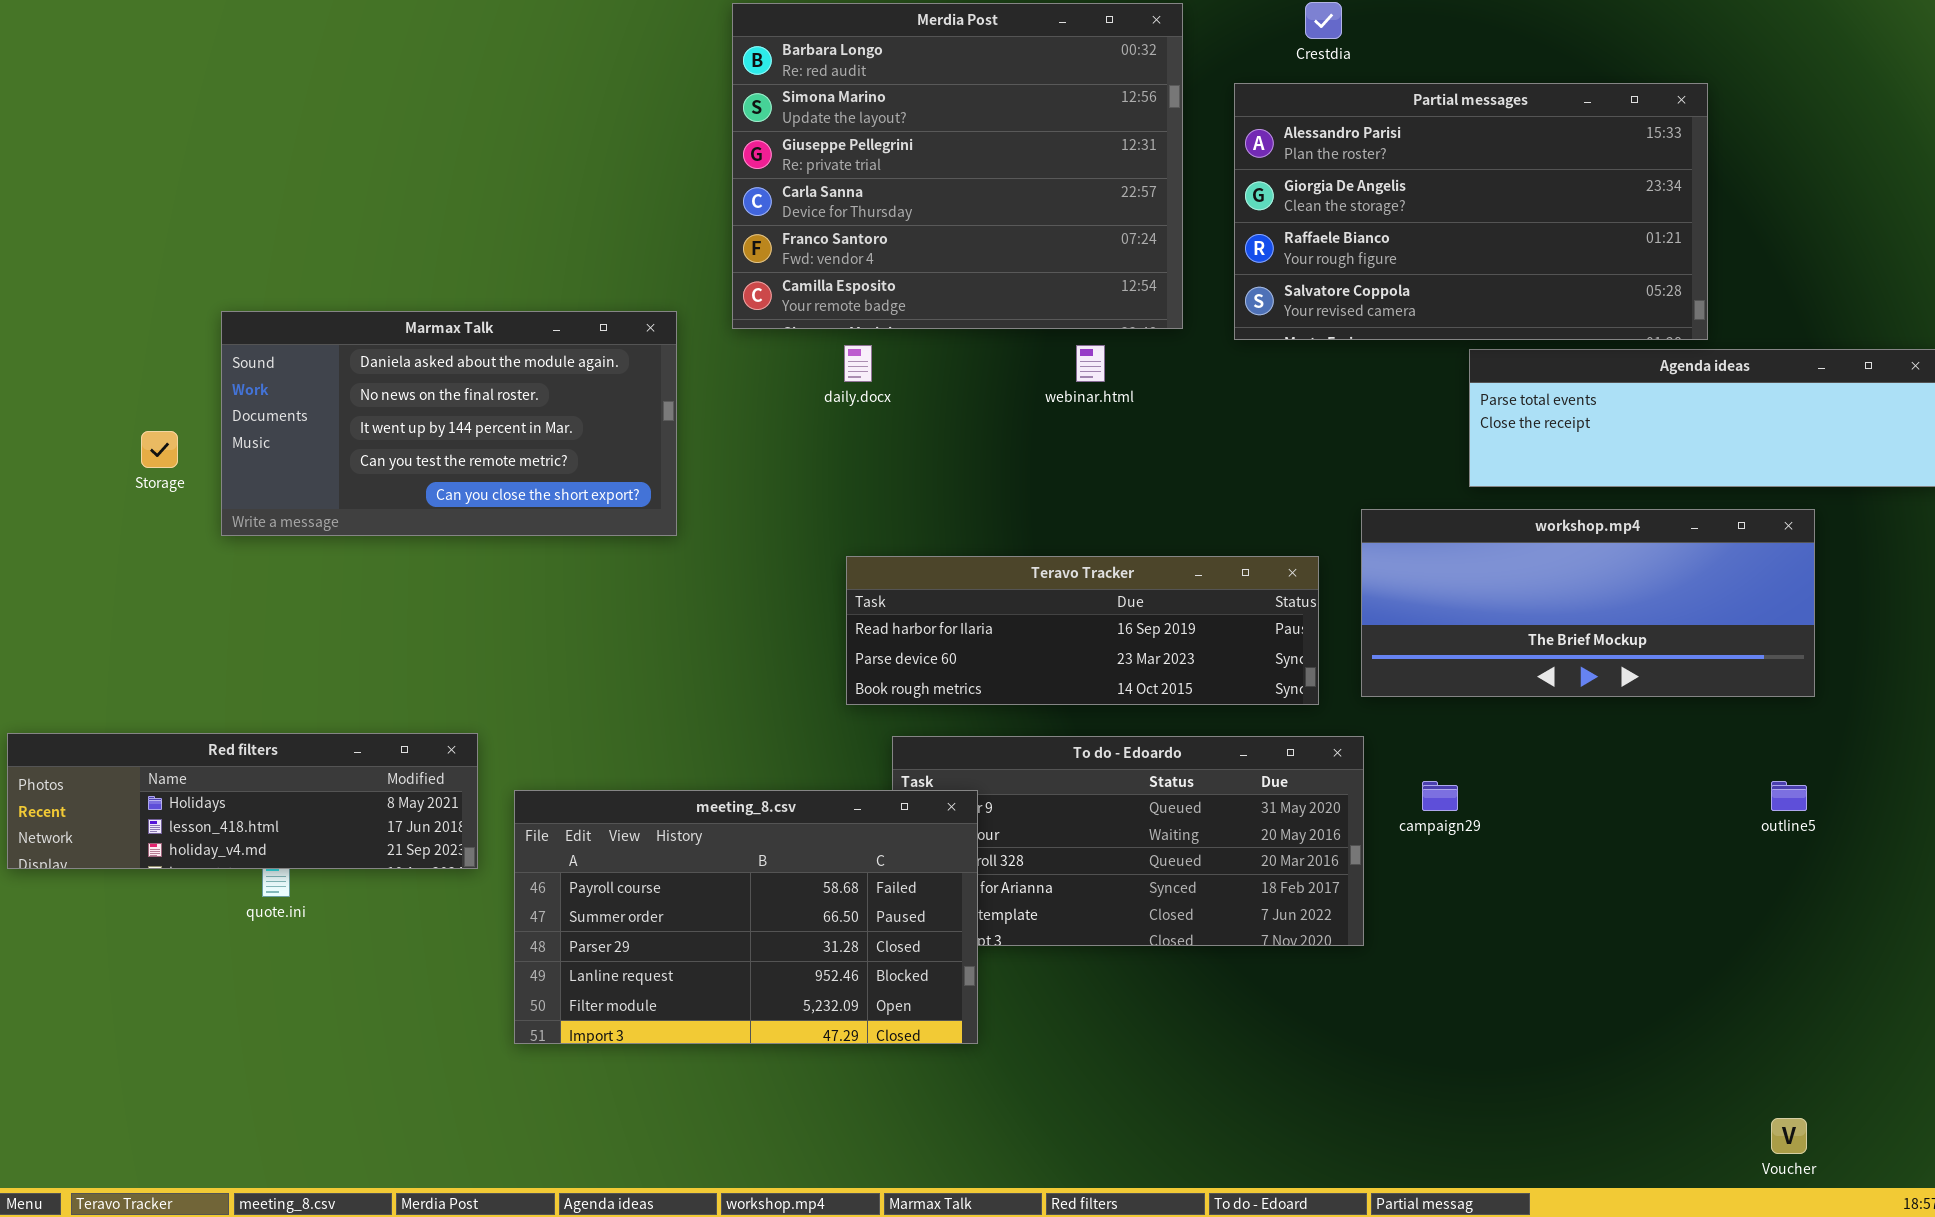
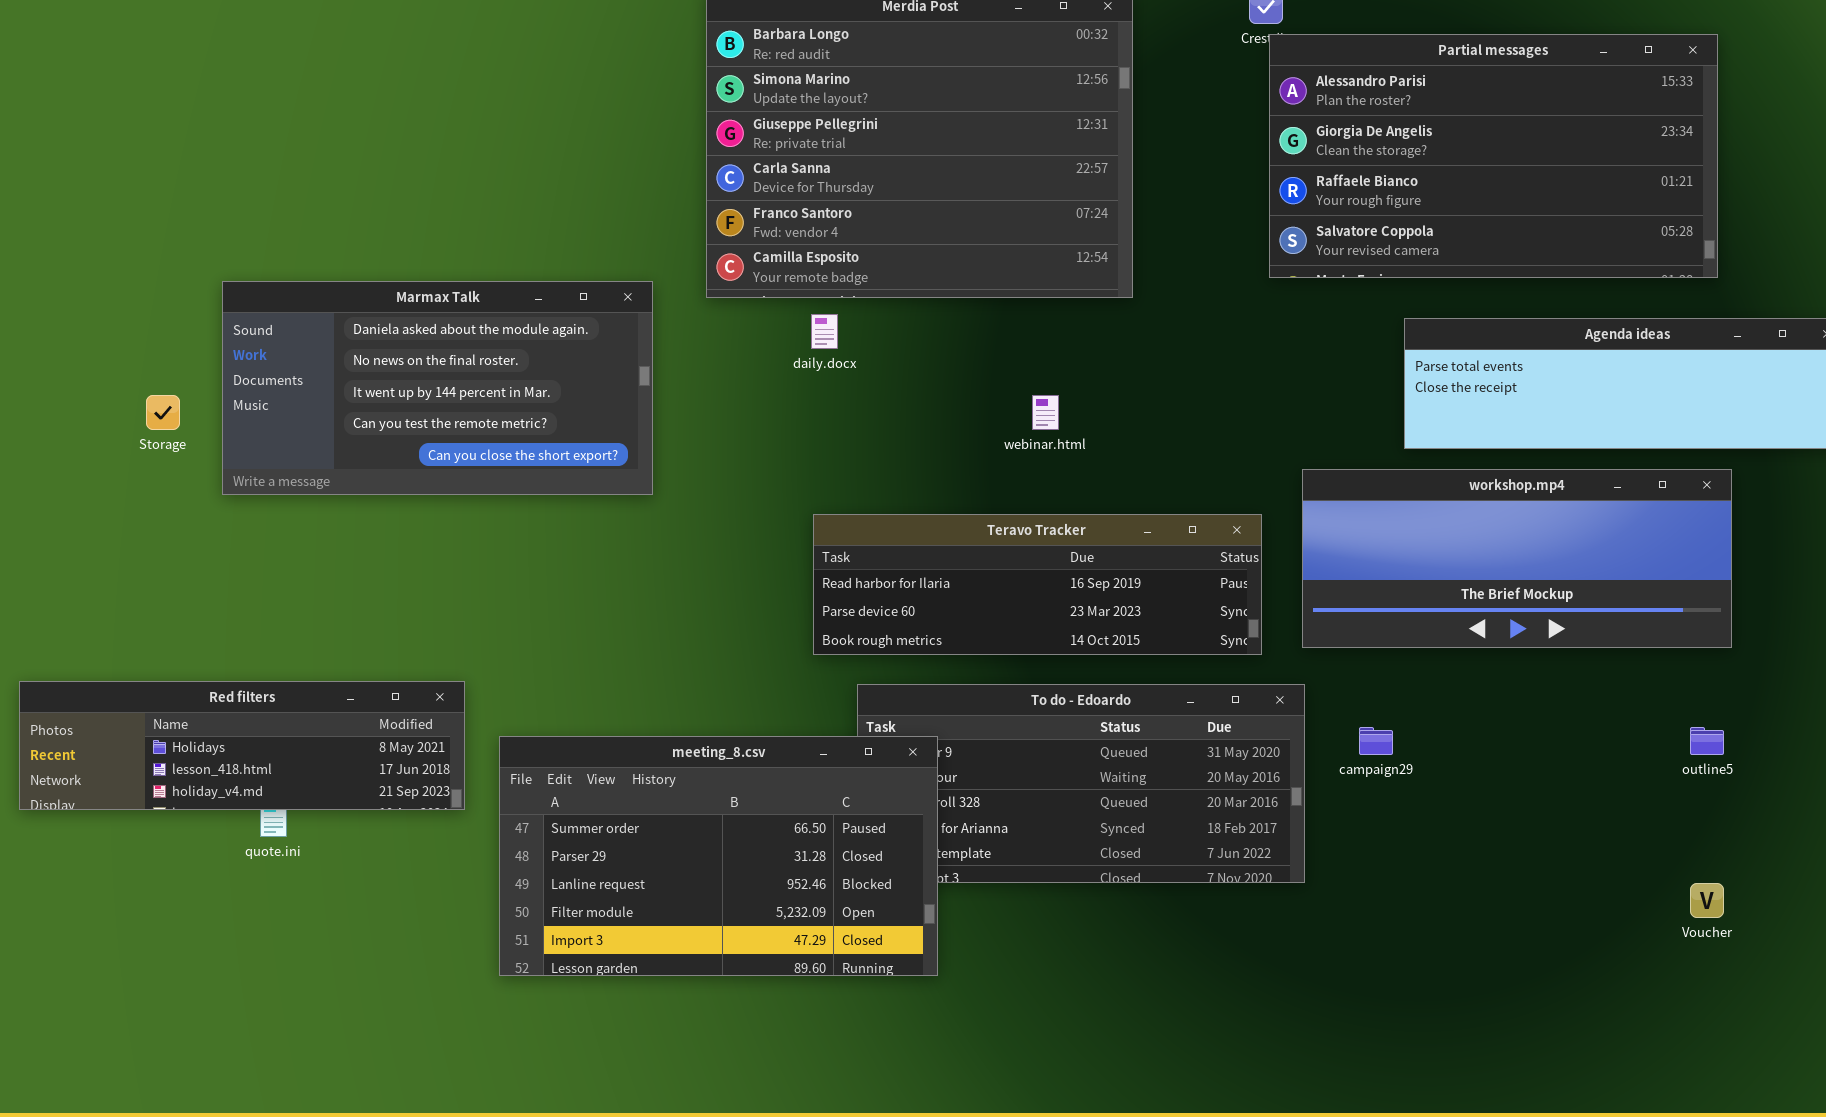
Partial messages: [1234,83,1708,340] -> [1269,34,1718,278], moved
webinar.html: [1076,345,1105,382] -> [1032,395,1059,430], moved
meeting_8.csv: [514,790,978,1044] -> [499,736,938,976], scrolled down 1 row
Voucher: [1771,1118,1807,1154] -> [1690,883,1724,918], moved

